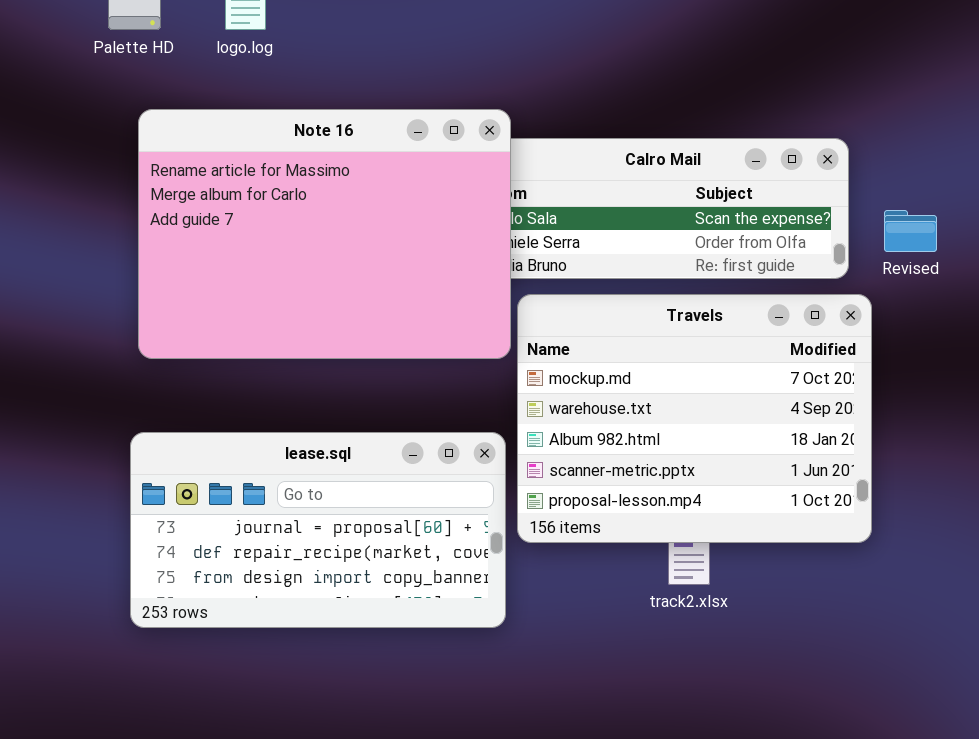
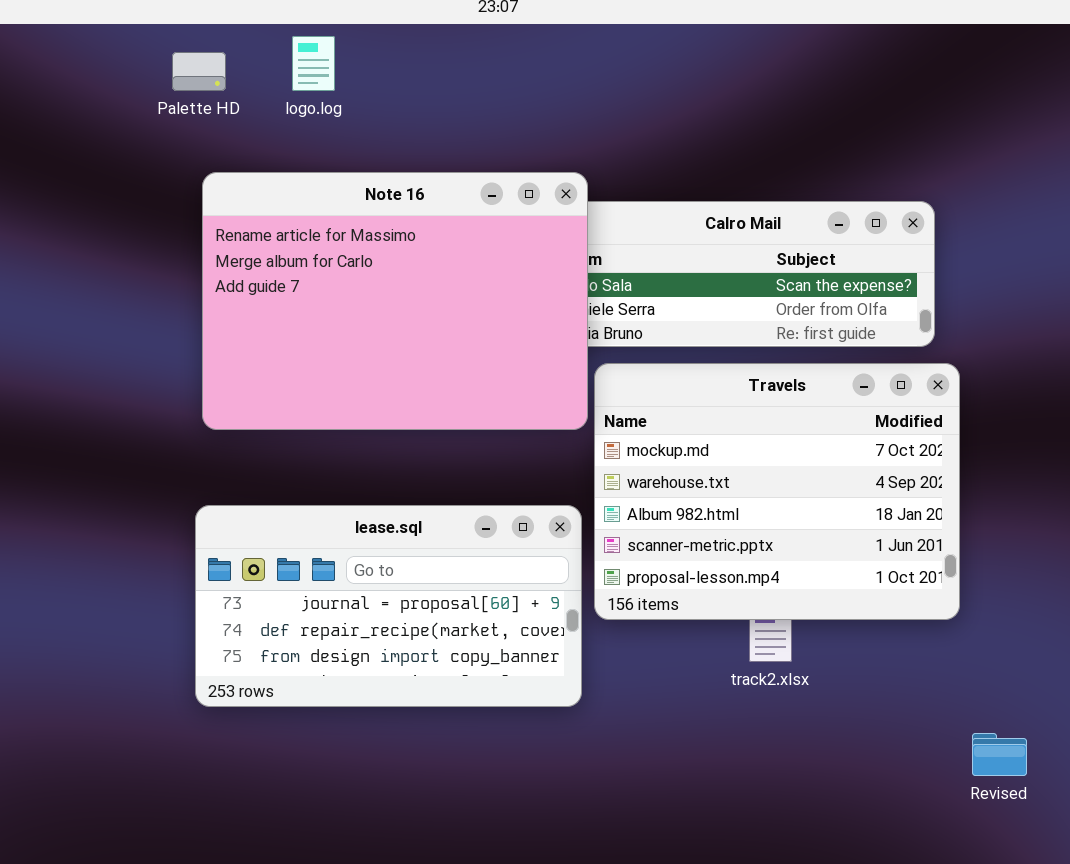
Revised: [884,210,937,252] -> [972,733,1027,776], moved

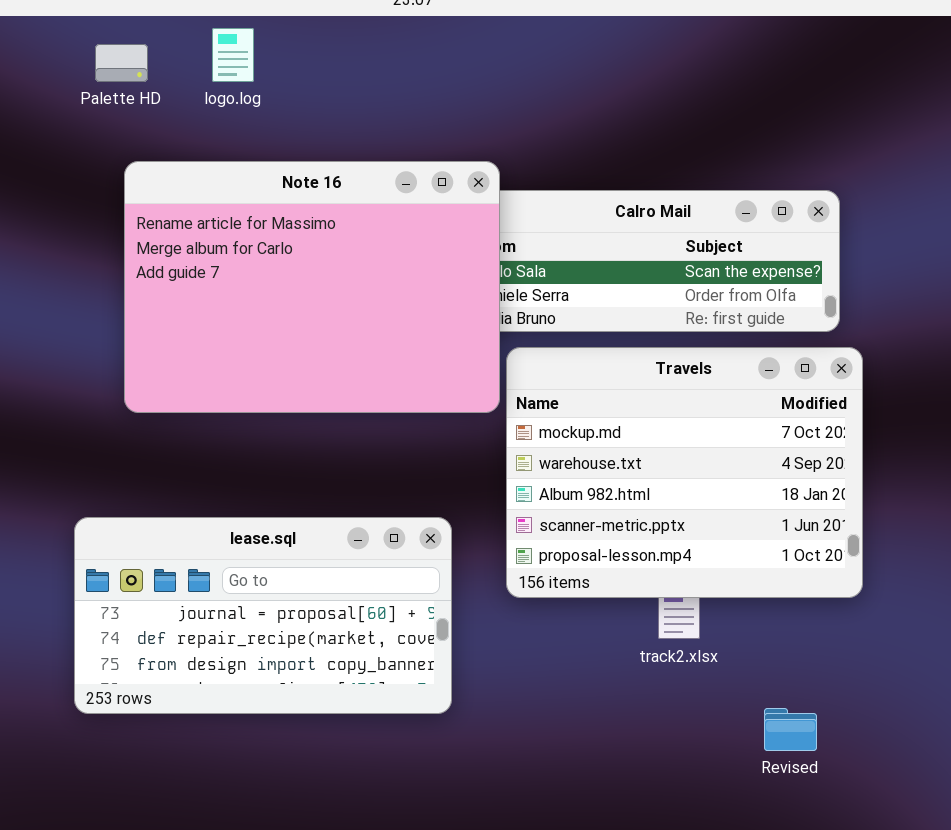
lease.sql: [195,505,582,707] -> [74,517,452,714], moved
Revised: [972,733,1027,776] -> [764,708,817,751], moved

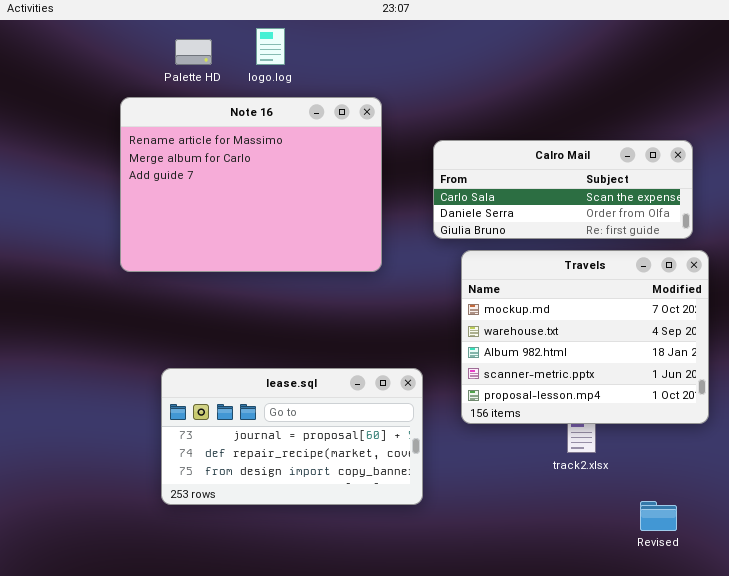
Note 16: [124,161,500,413] -> [120,97,382,272], moved

